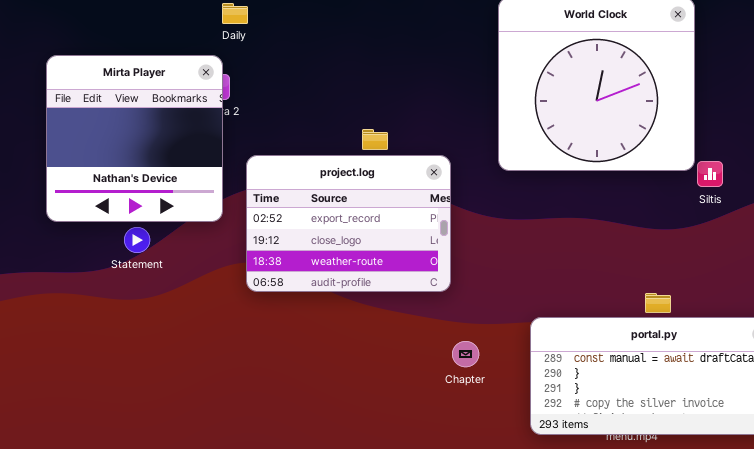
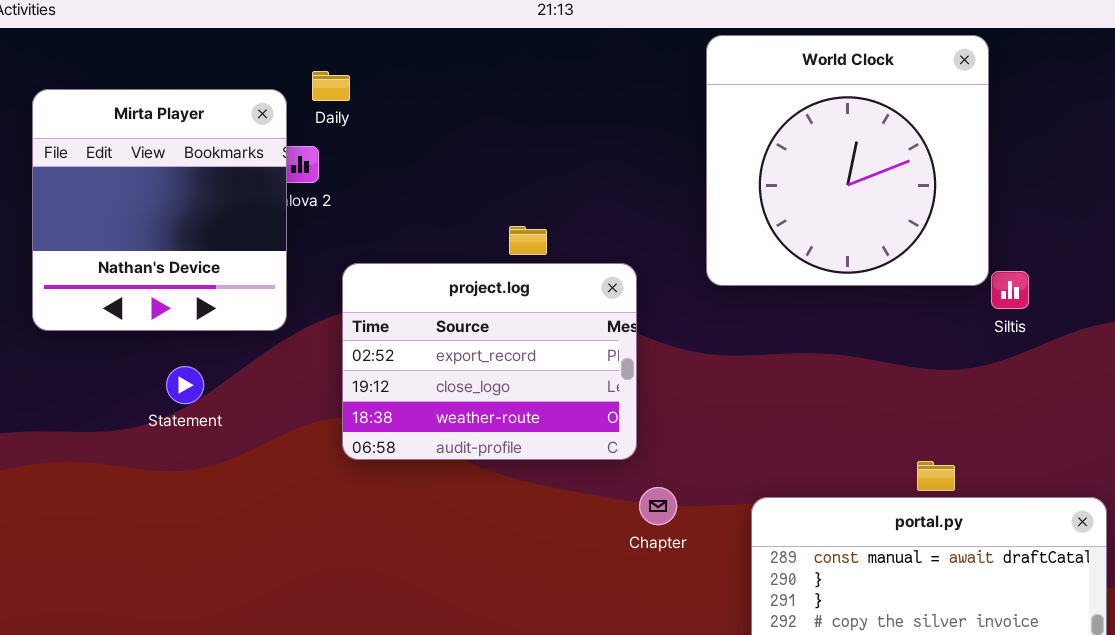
Daily: [222,3,248,24] -> [312,71,350,101], moved
Mirta Player: [46,55,223,222] -> [32,89,287,331], moved
Chapter: [452,341,479,367] -> [639,487,677,525], moved

